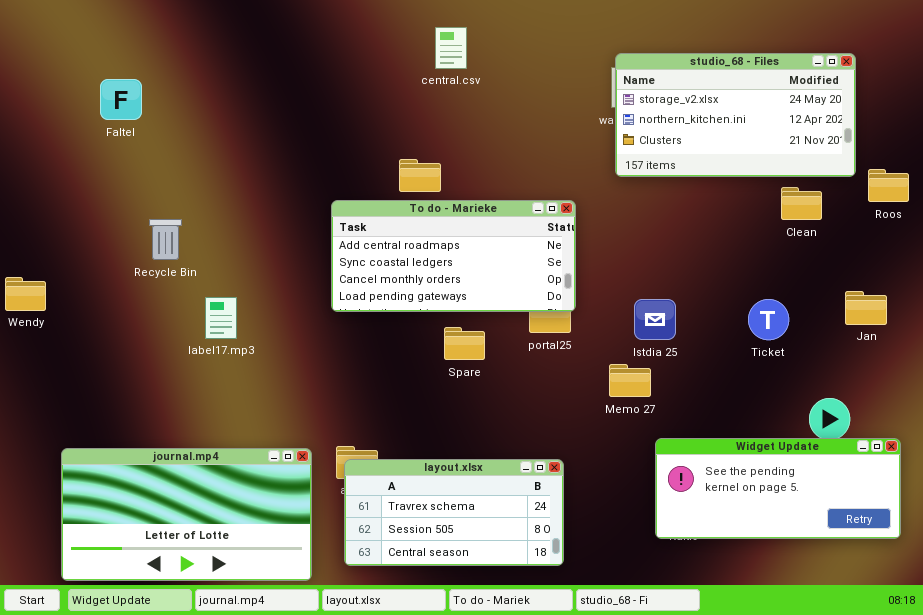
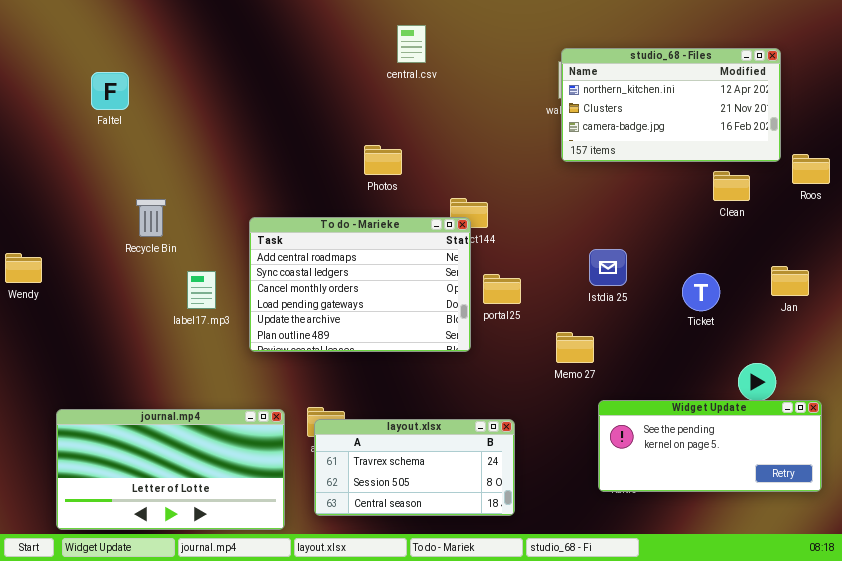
studio_68 - Files: [615,53,856,177] -> [561,48,781,162], scrolled down 1 row
To do - Marieke: [331,200,576,312] -> [249,217,471,352], moved, resized
Istdia 25: [634,299,676,340] -> [589,249,627,286], moved

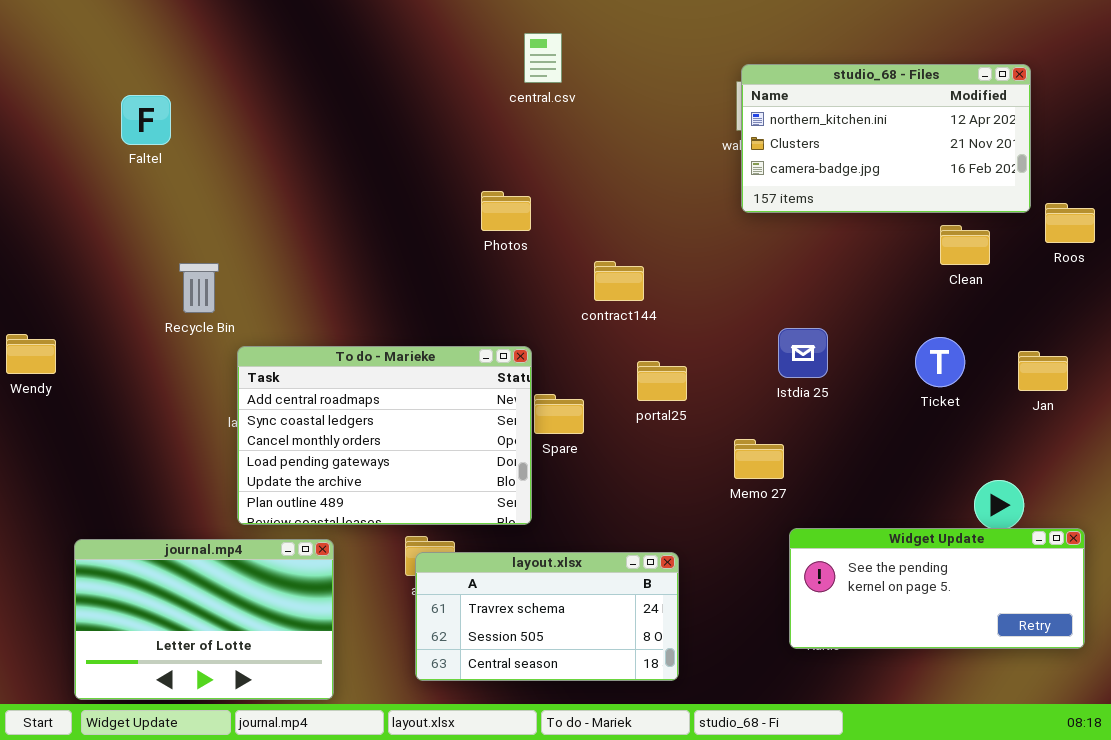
To do - Marieke: [249,217,471,352] -> [237,346,532,525], moved
Ticket: [682,273,720,311] -> [915,337,965,387], moved
journal.mp4: [56,409,285,530] -> [74,539,334,700], resized

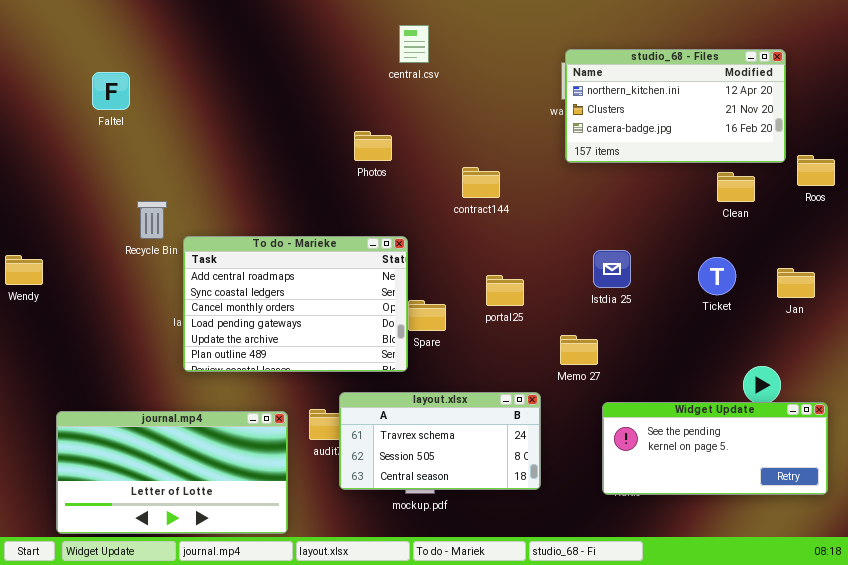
Photos: [481,191,531,231] -> [354,131,392,161], moved
contract144: [594,261,644,301] -> [462,167,500,198], moved
To do - Marieke: [237,346,532,525] -> [183,236,408,372], moved
journal.mp4: [74,539,334,700] -> [56,411,288,534], resized
layout.xlsx: [415,552,679,681] -> [339,392,541,490], moved

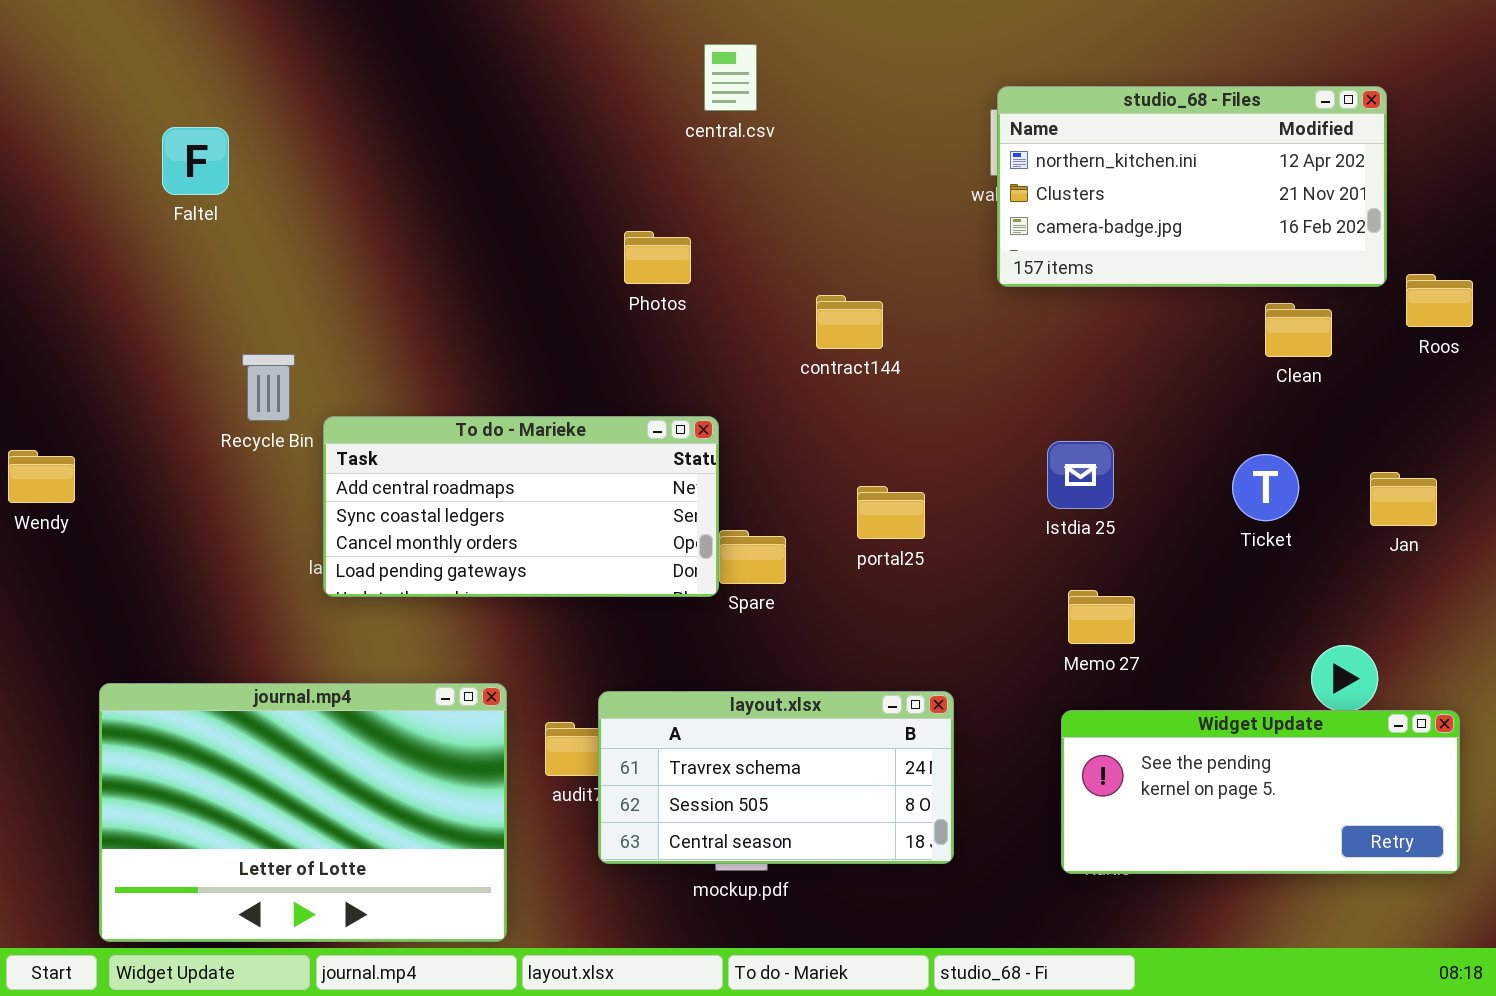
To do - Marieke: [183,236,408,372] -> [323,416,719,597], resized
Memo 27: [560,335,598,365] -> [1068,590,1135,644], moved
journal.mp4: [56,411,288,534] -> [99,683,507,942], resized

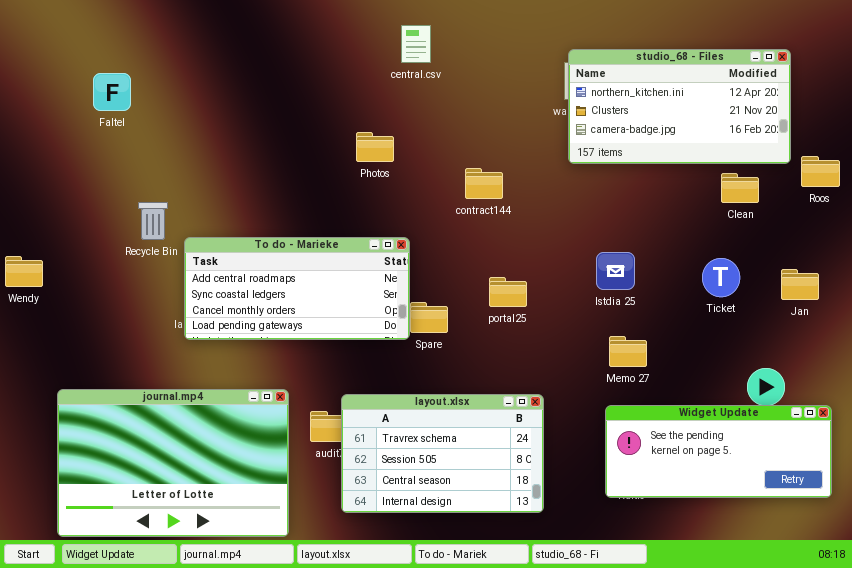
layout.xlsx: [598,691,954,864] -> [341,394,544,513], resized

